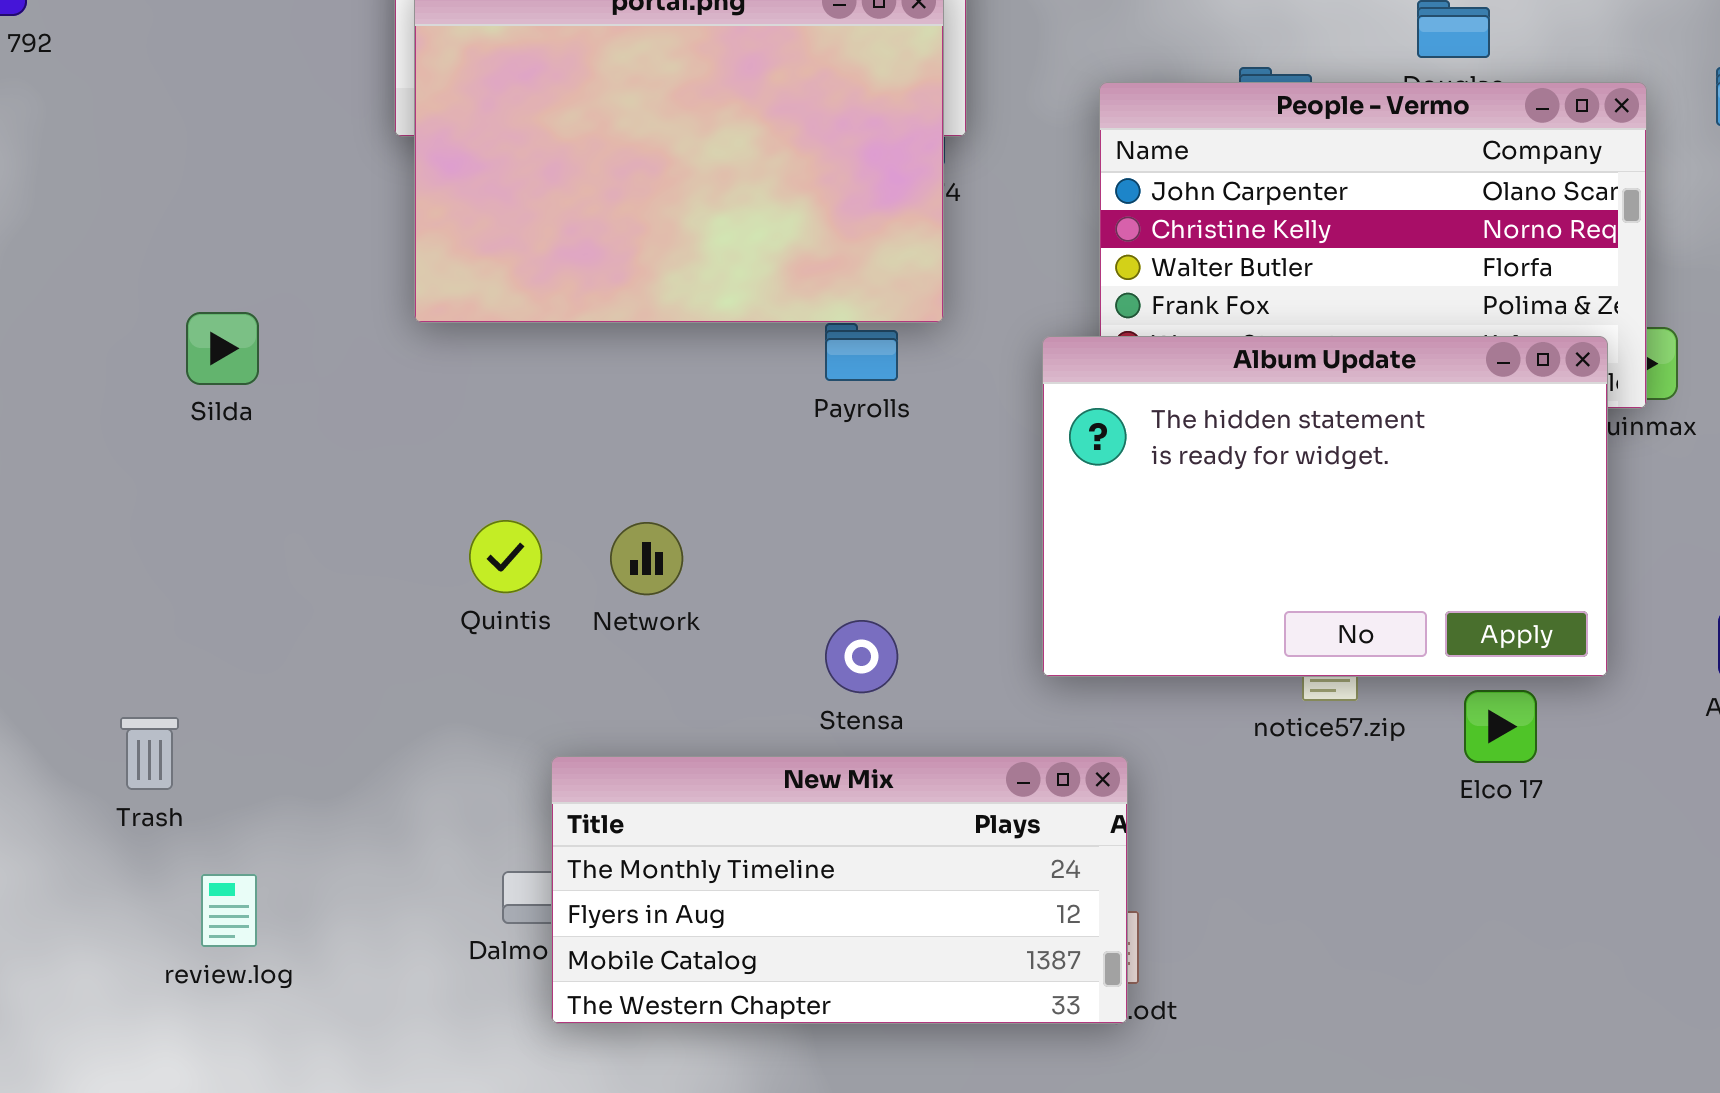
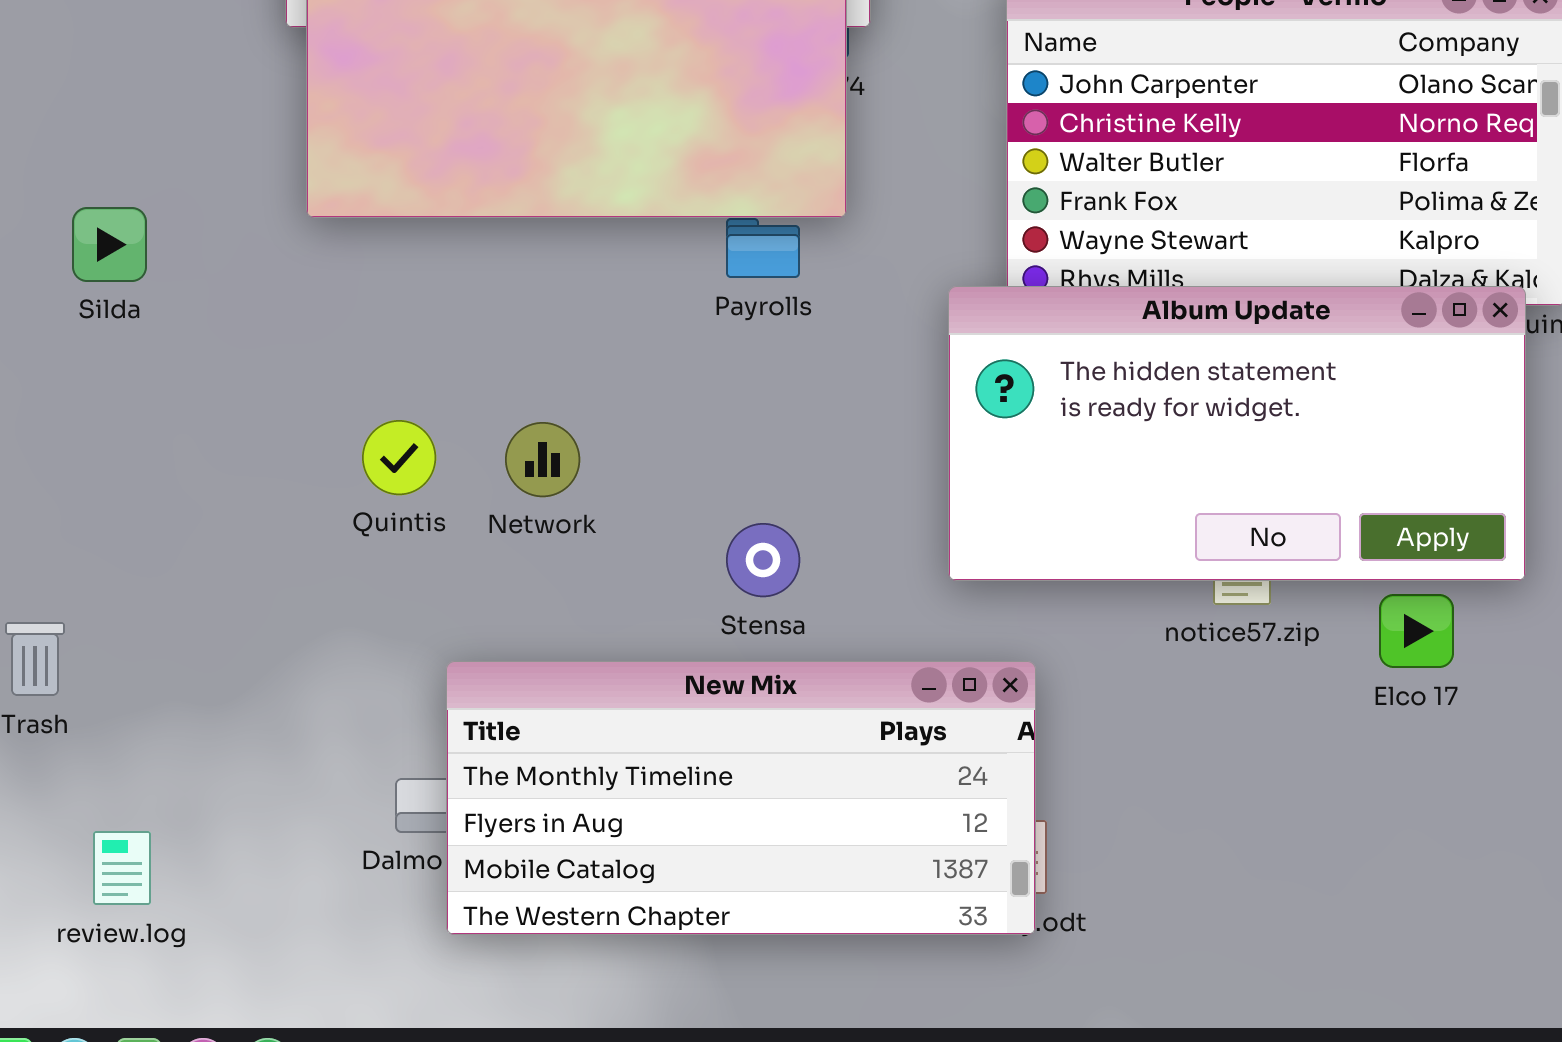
Album Update: [1042,336,1608,677] -> [948,286,1526,581], resized
review.log: [201,874,257,947] -> [93,831,151,905], moved

